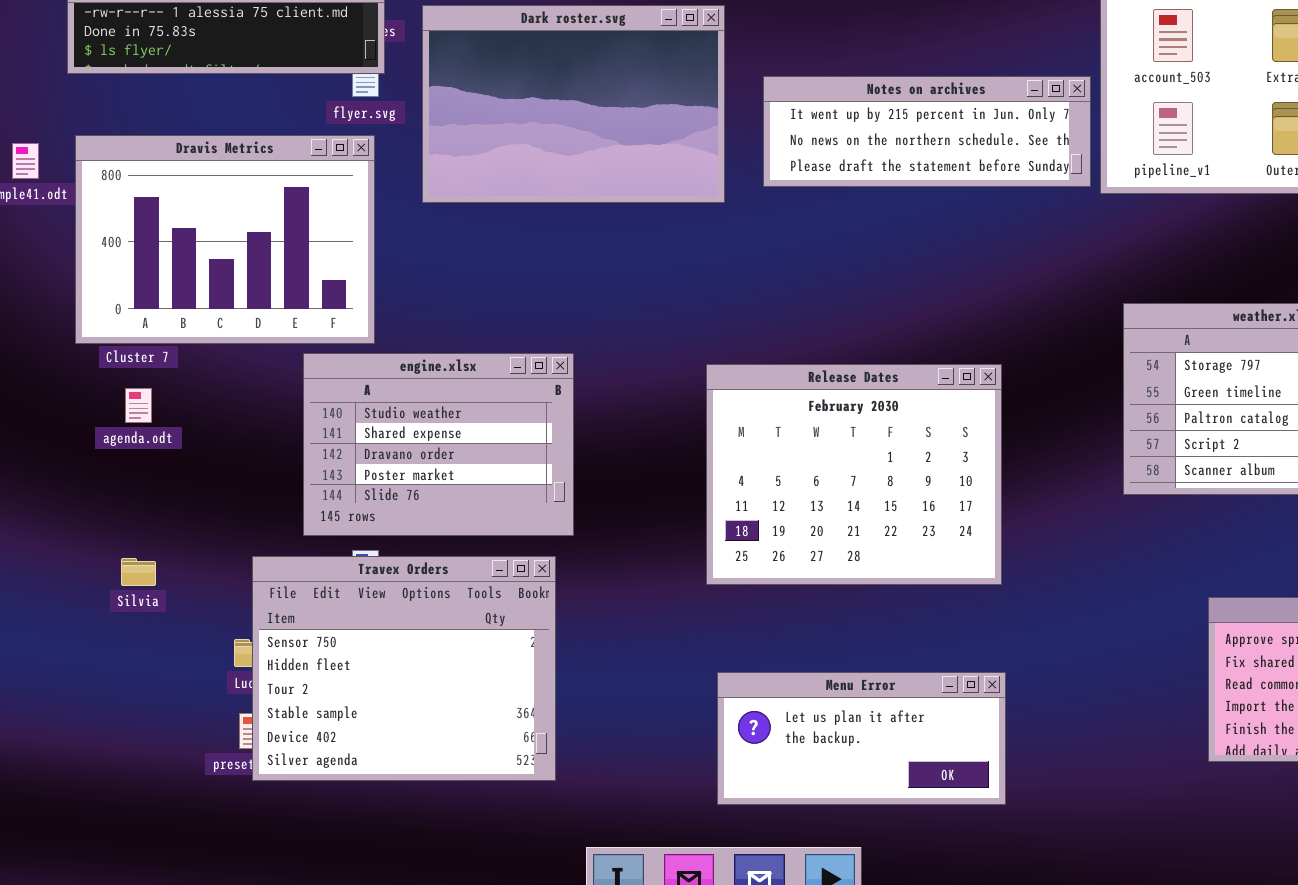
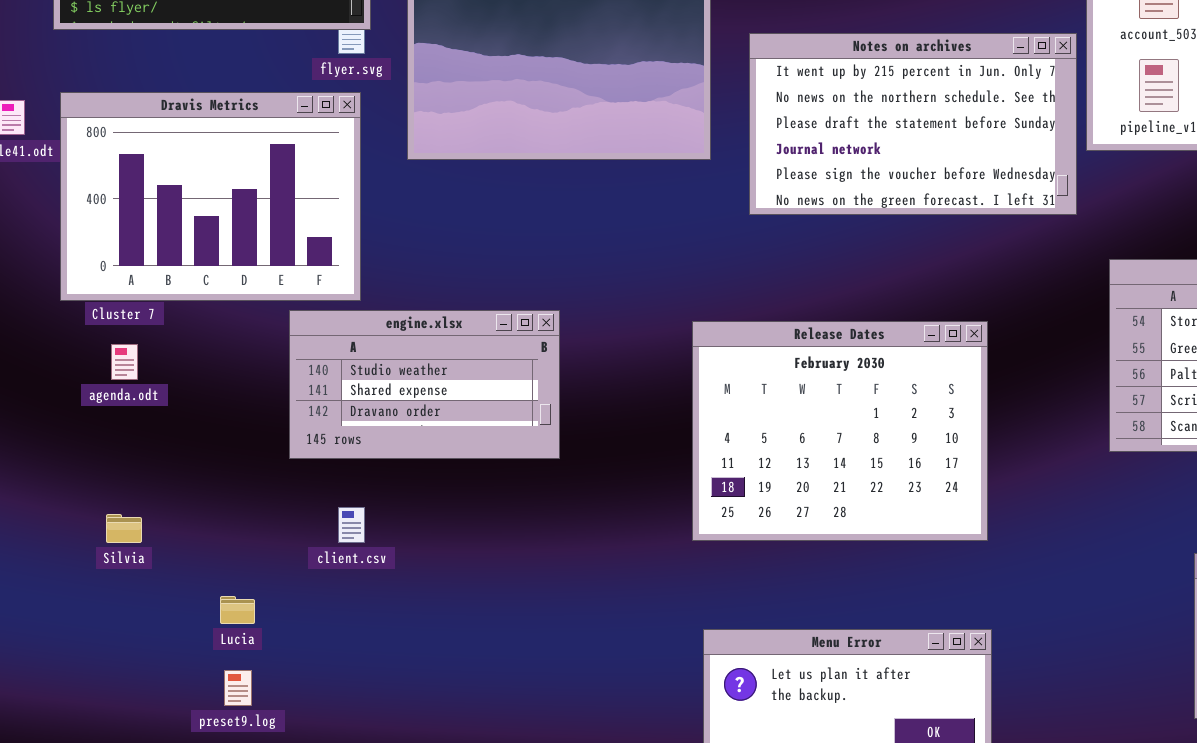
Notes on archives: [763,76,1091,187] -> [749,33,1077,215], resized
engine.xlsx: [303,353,574,536] -> [289,310,560,459], resized
Travex Orders: [252,556,556,781] -> none, closed

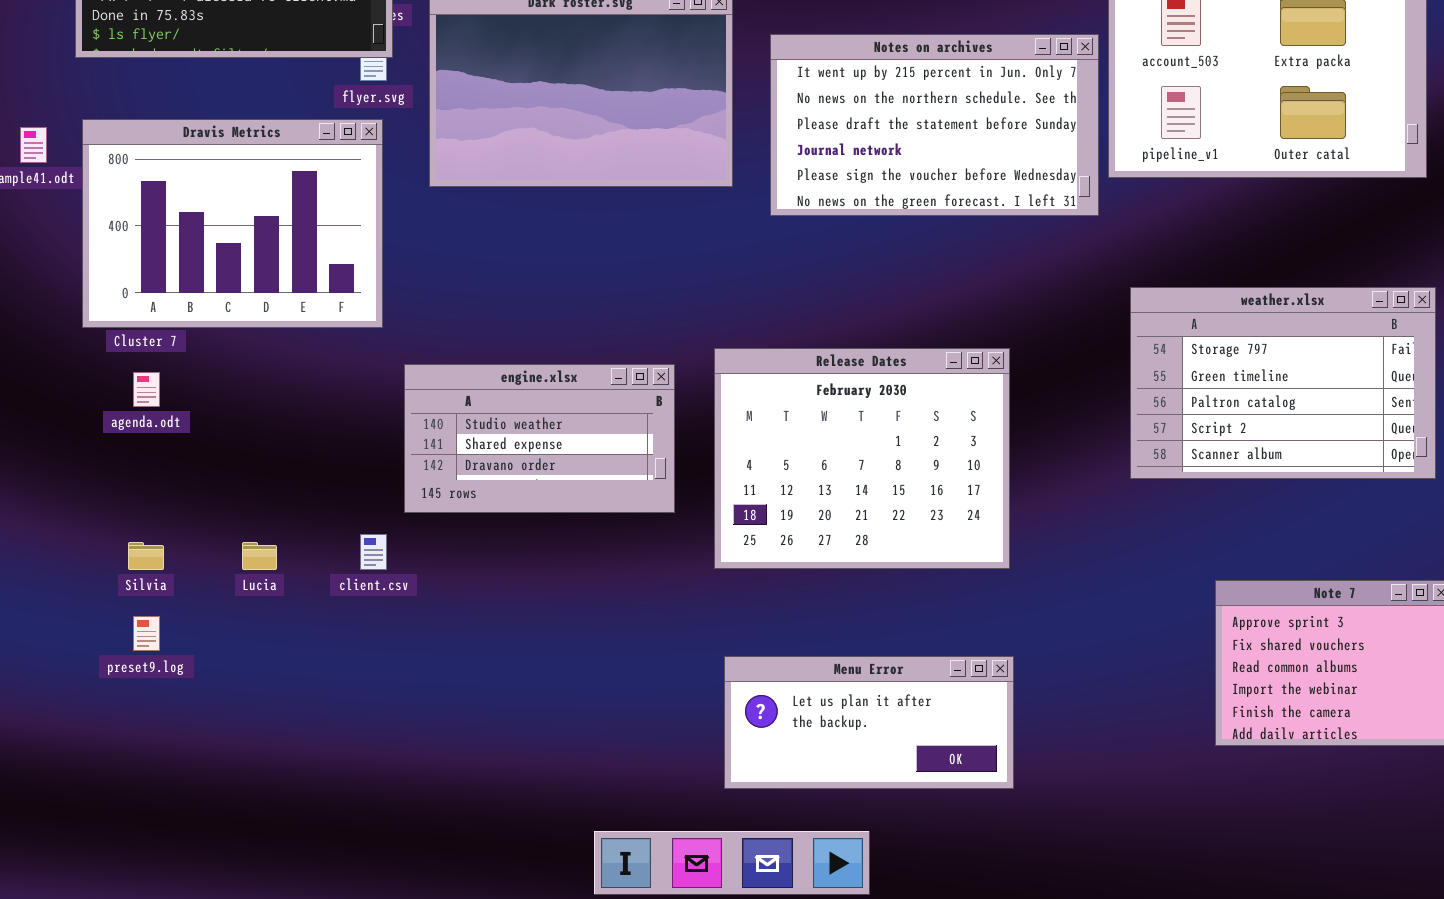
Notes on archives: [749,33,1077,215] -> [770,34,1099,216], moved
engine.xlsx: [289,310,560,459] -> [404,364,675,513], moved
Lucia: [220,596,255,624] -> [242,542,277,570], moved
preset9.log: [224,670,252,706] -> [133,616,160,651], moved

